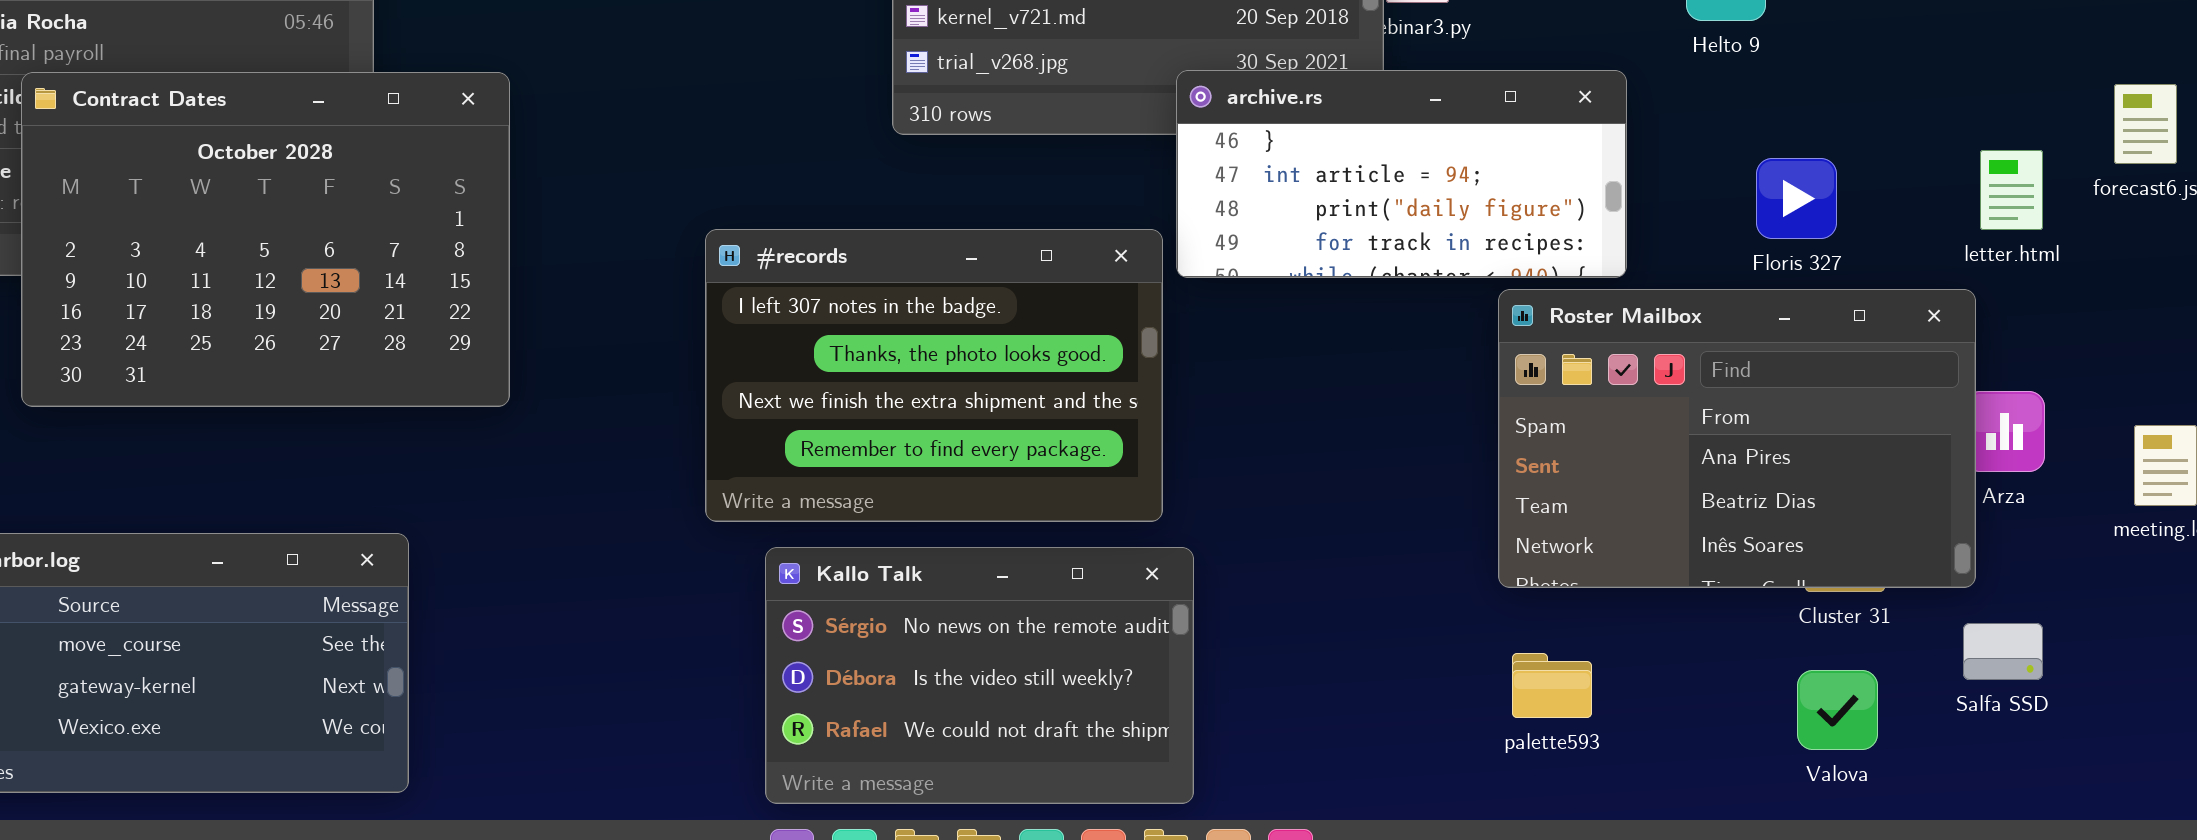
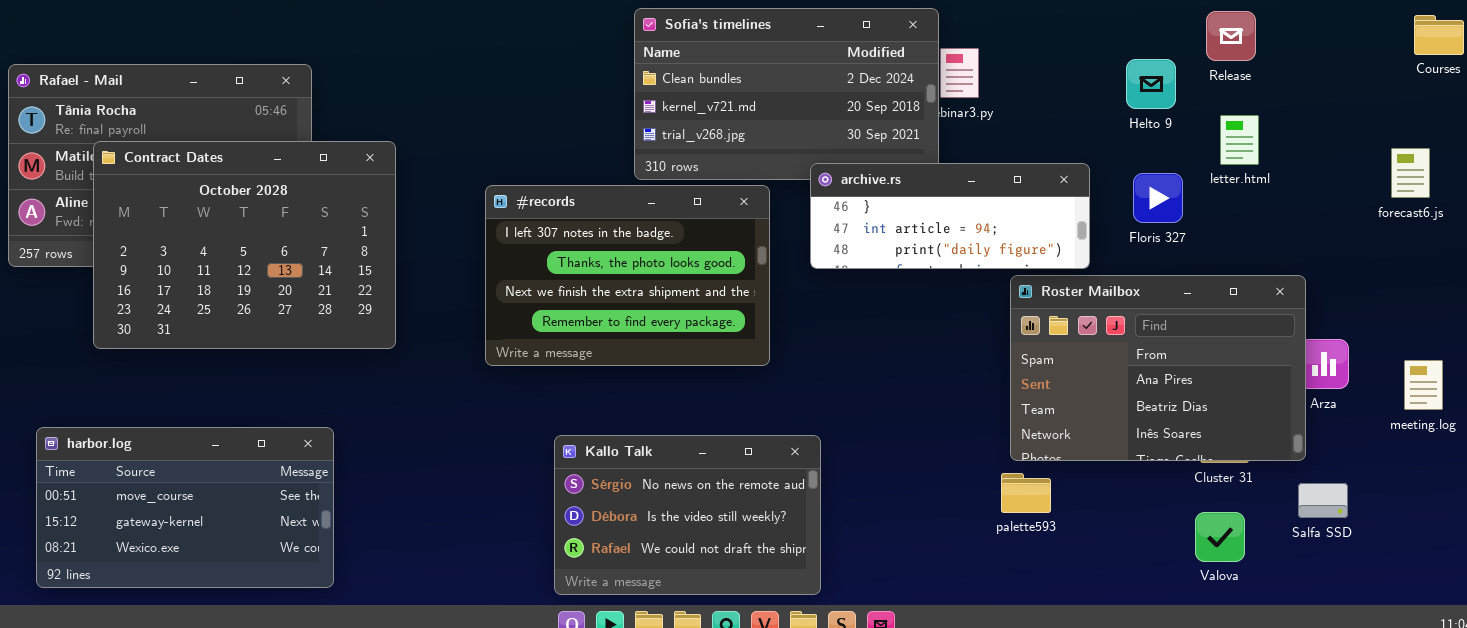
archive.rs: [1176,70,1627,278] -> [810,163,1090,269], resized
letter.html: [1980,150,2043,230] -> [1220,115,1259,165], moved
Floris 327: [1756,158,1837,239] -> [1133,173,1183,223], moved
#records: [705,229,1163,522] -> [485,185,770,366], moved
palette593: [1512,653,1592,718] -> [1001,473,1051,513], moved

